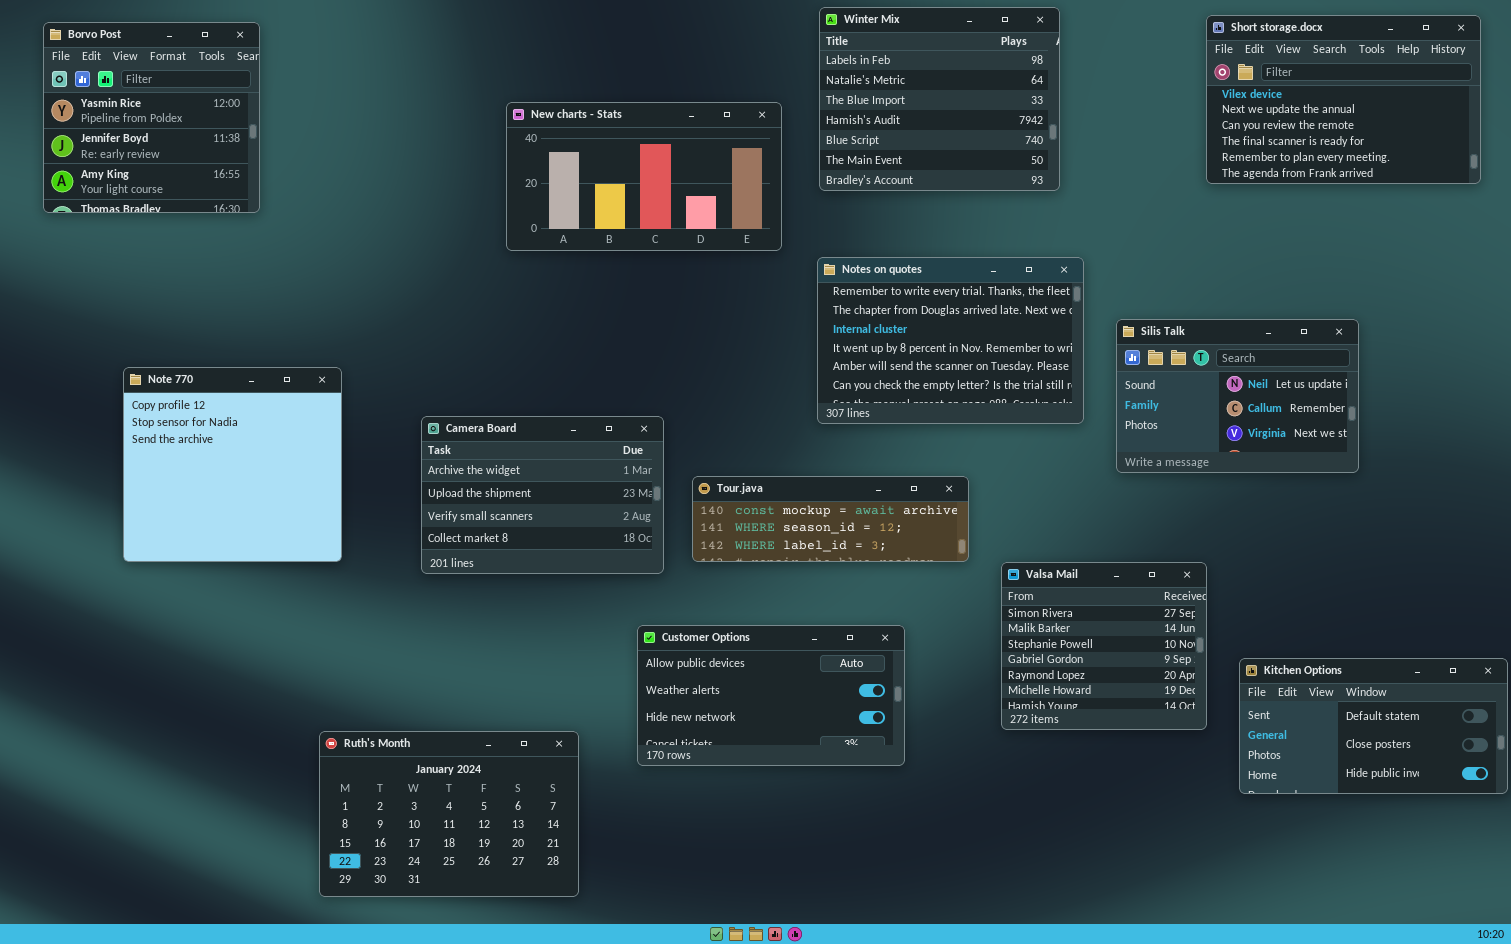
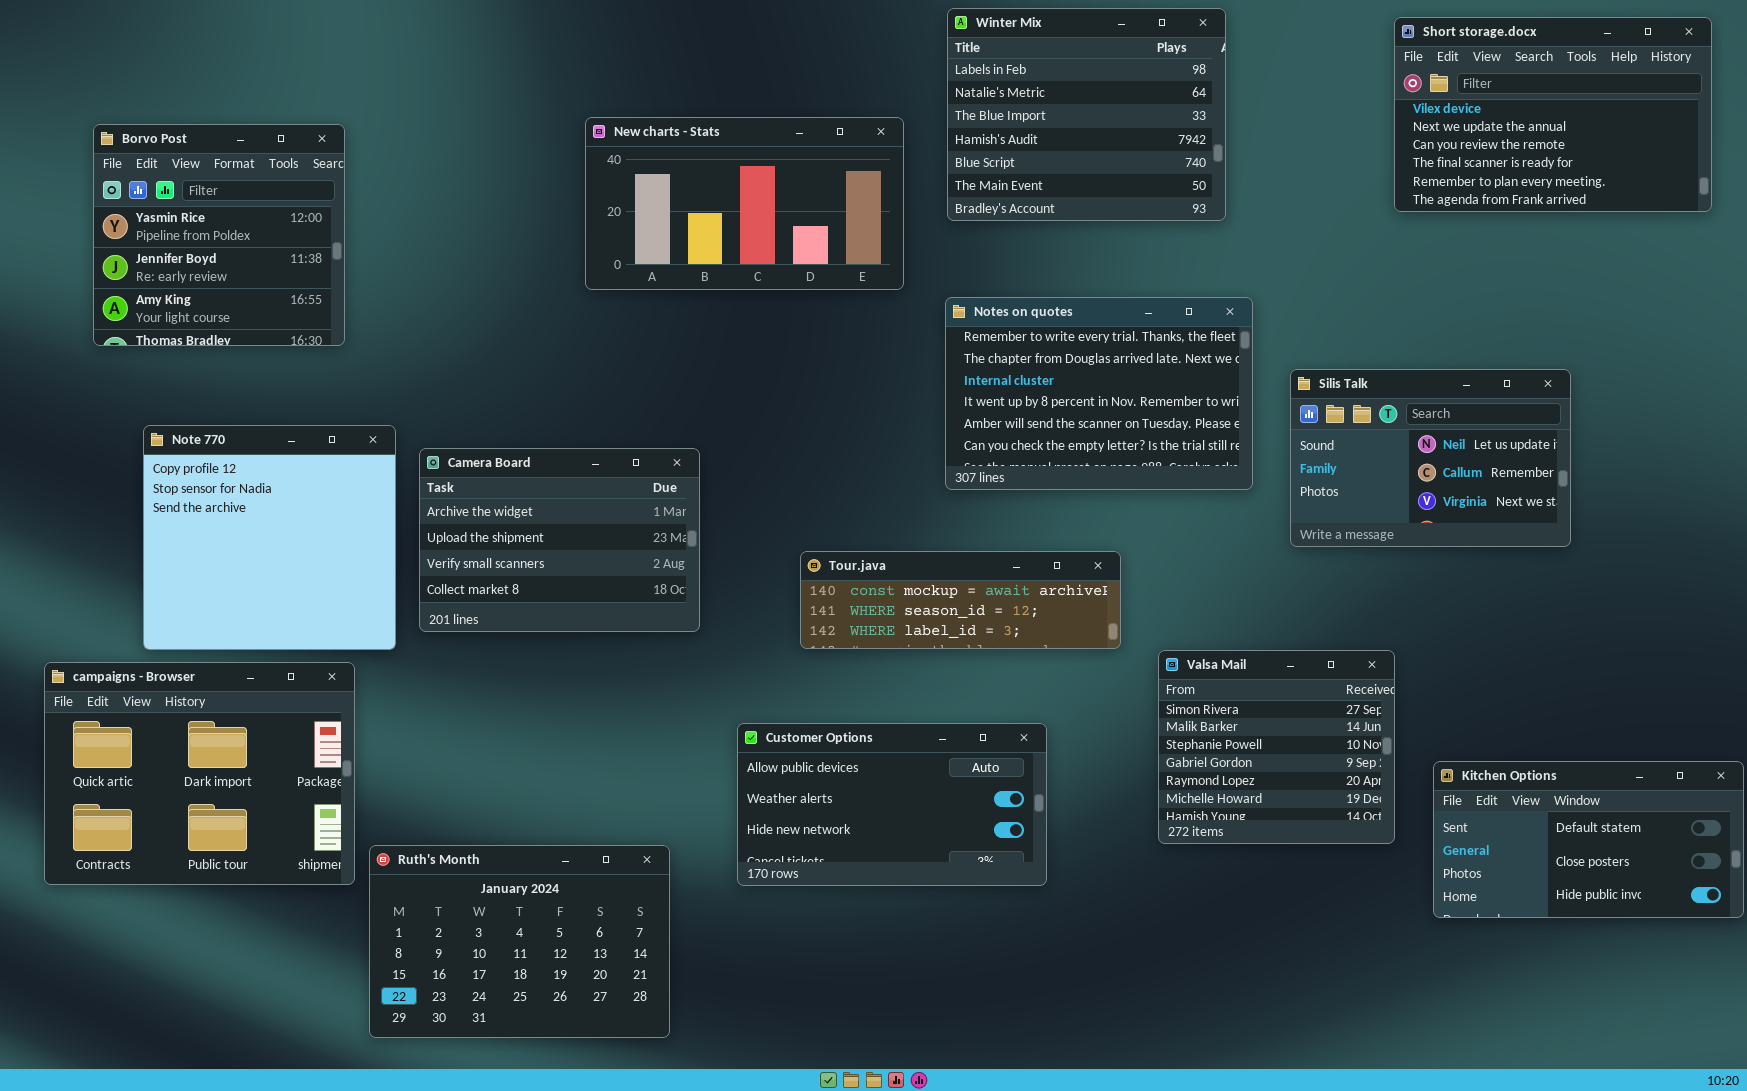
Borvo Post: [43,22,260,213] -> [93,124,345,346], moved
Camera Board: [421,416,664,574] -> [419,448,700,632], moved
campaigns - Browser: none -> [44,662,355,885], opened

